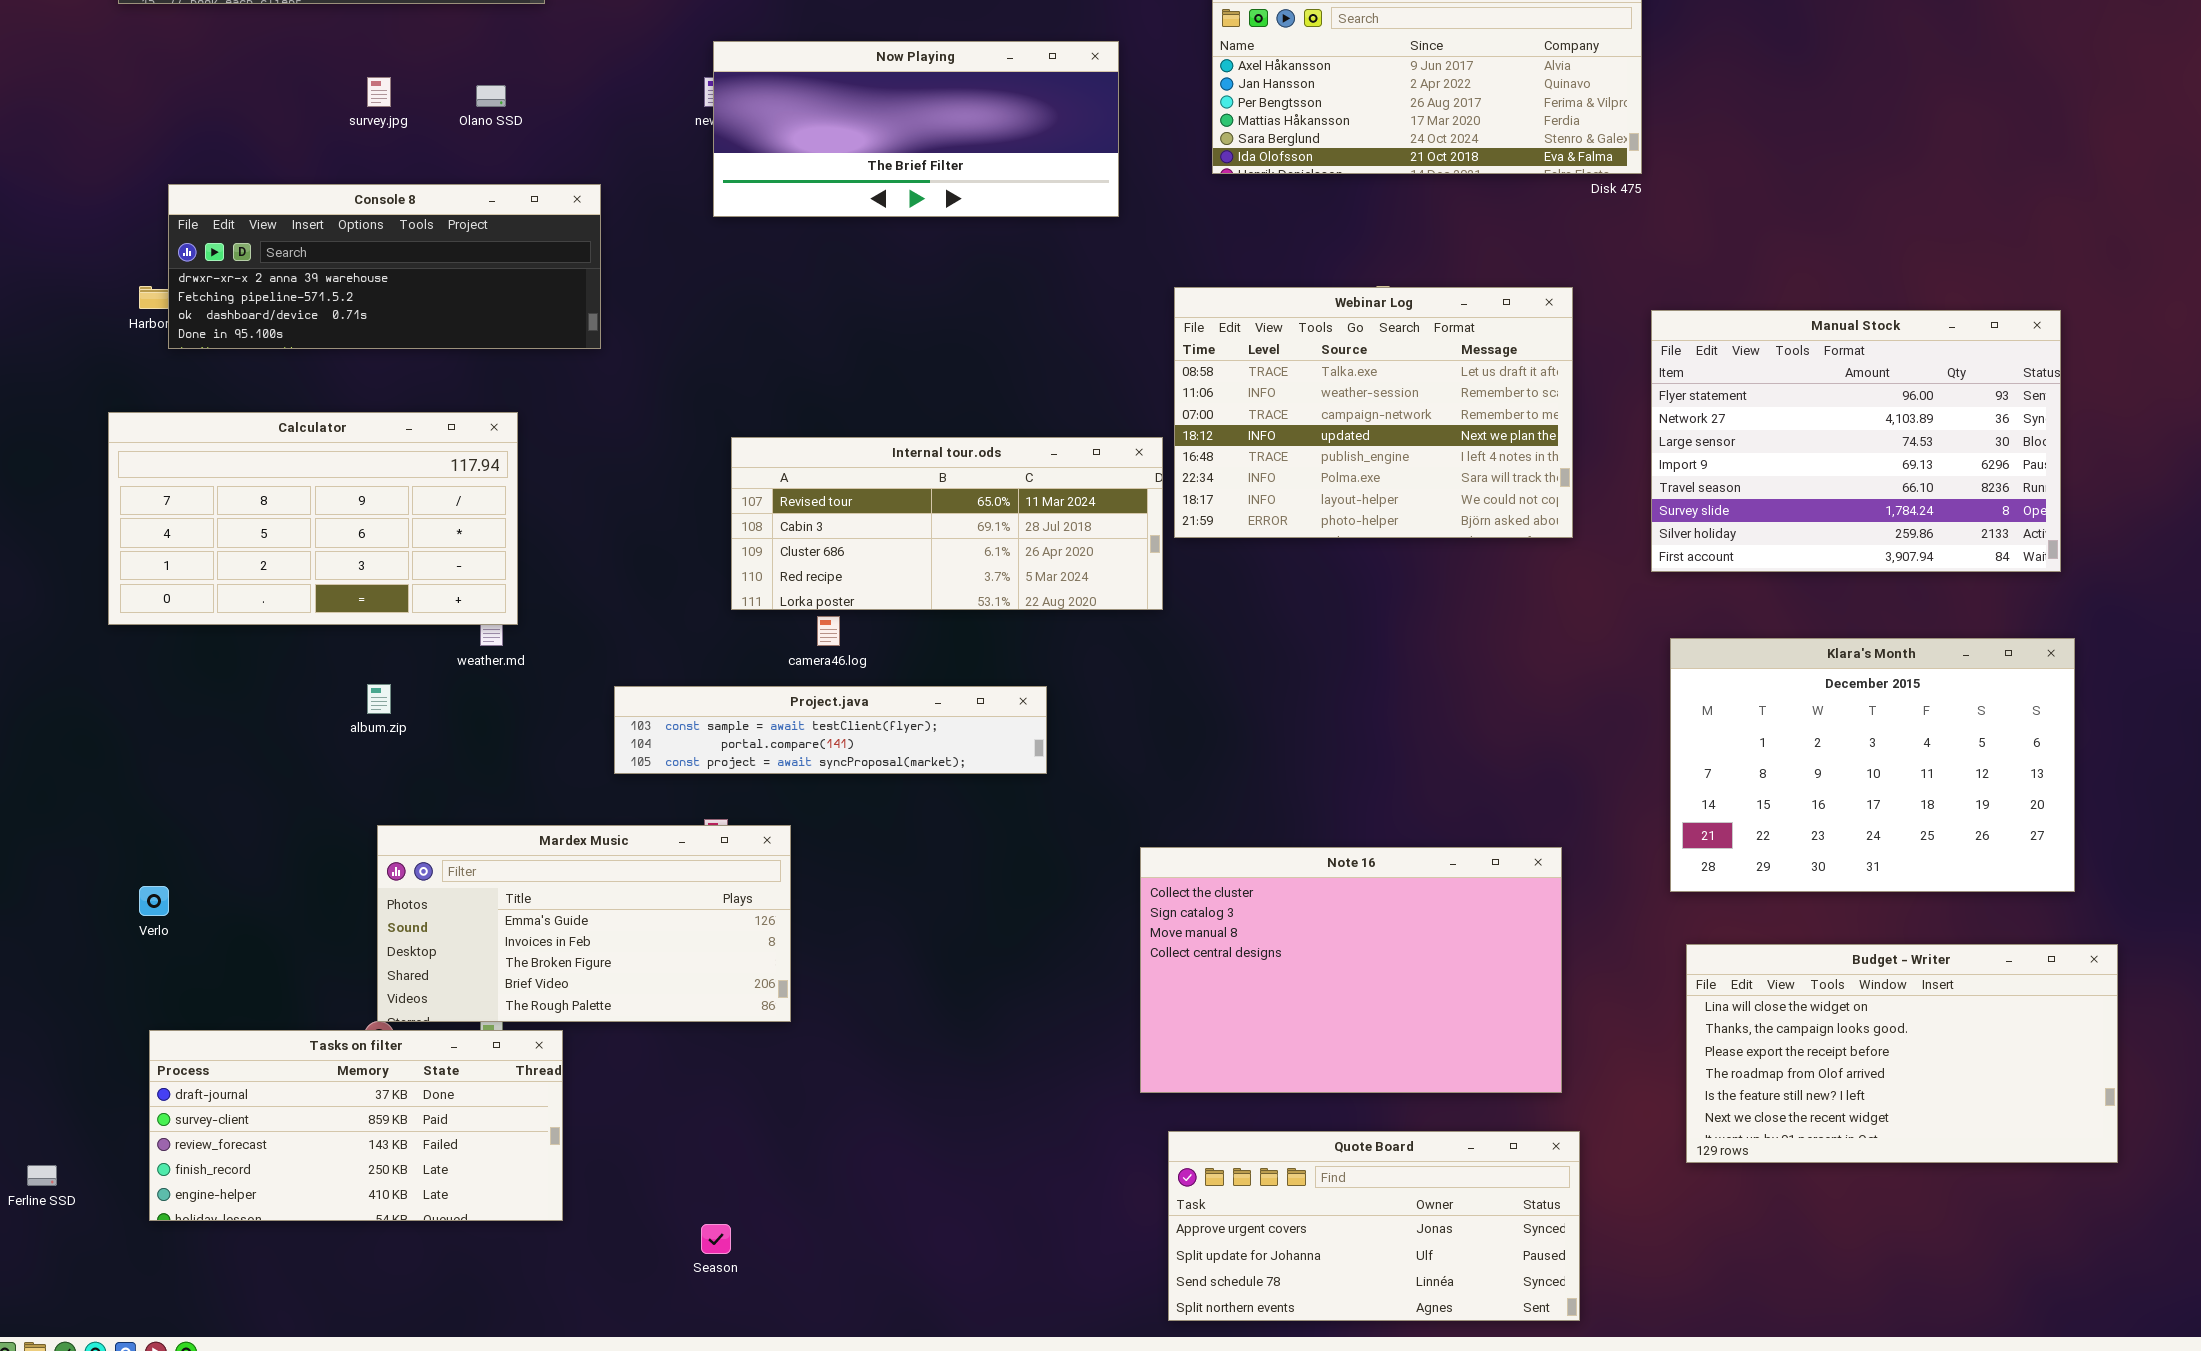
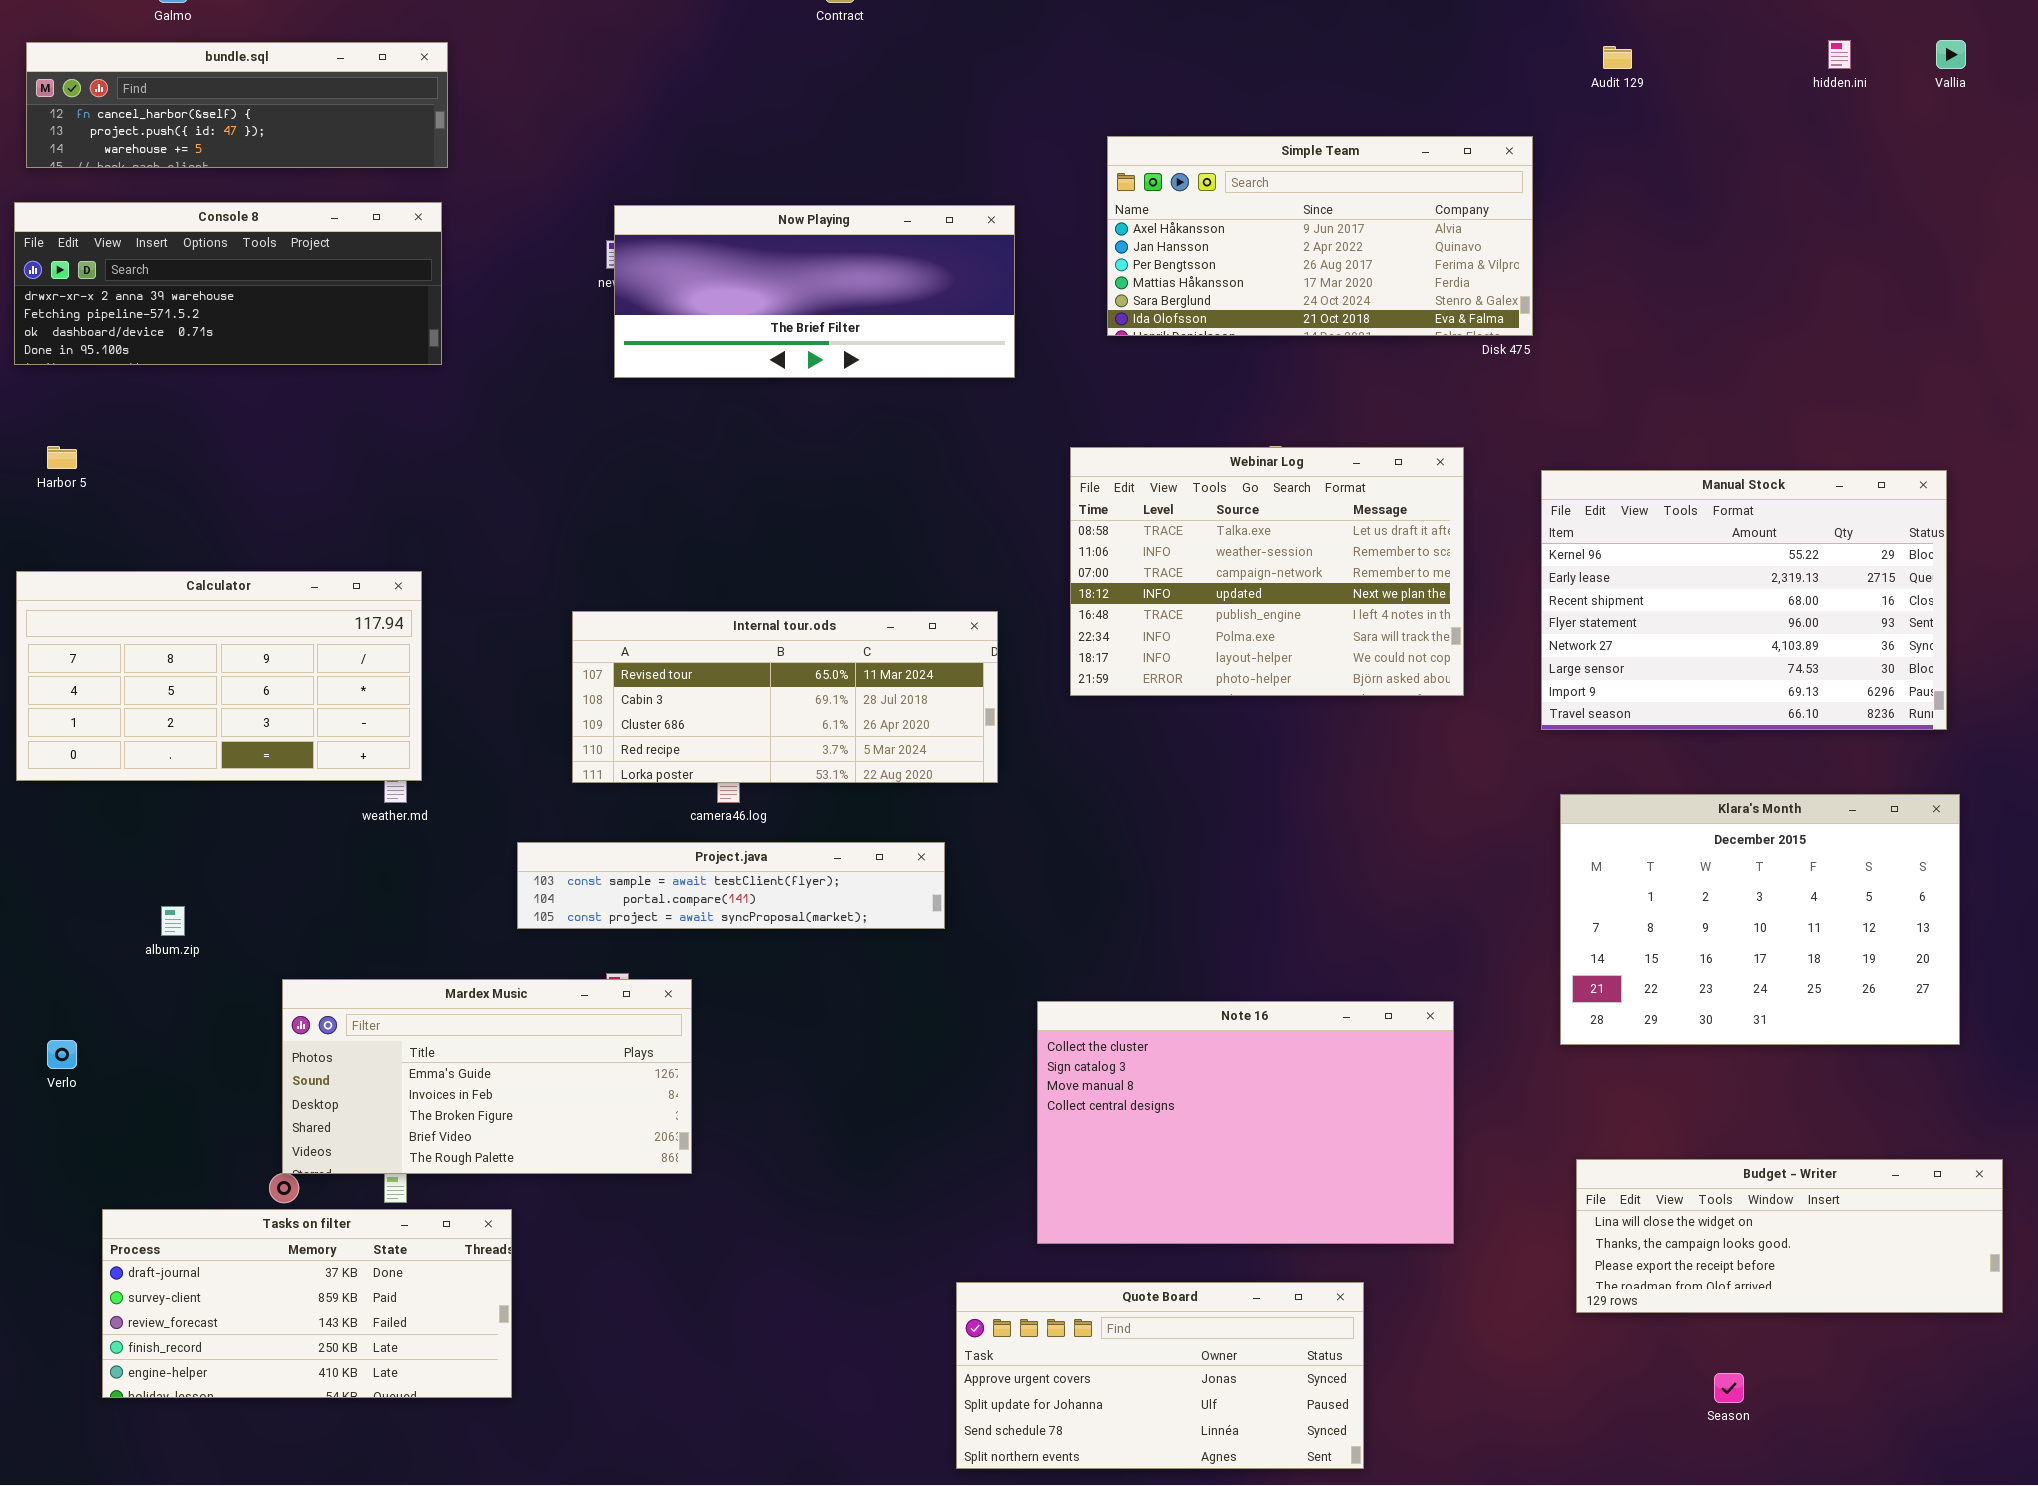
Console 8: [168,184,601,349] -> [14,202,442,365], moved
Manual Stock: [1651,310,2061,572] -> [1541,470,1947,730], scrolled up 3 rows
Internal tour.ods: [731,437,1163,610] -> [572,611,998,783], moved
album.zip: [367,684,391,714] -> [161,906,185,936], moved
Budget - Writer: [1686,944,2118,1163] -> [1576,1159,2003,1313], resized
Tasks on filter: [149,1030,563,1221] -> [102,1209,512,1398], moved
Quote Board: [1168,1131,1580,1321] -> [956,1282,1364,1469], moved
Season: [701,1224,731,1254] -> [1714,1373,1744,1403], moved

